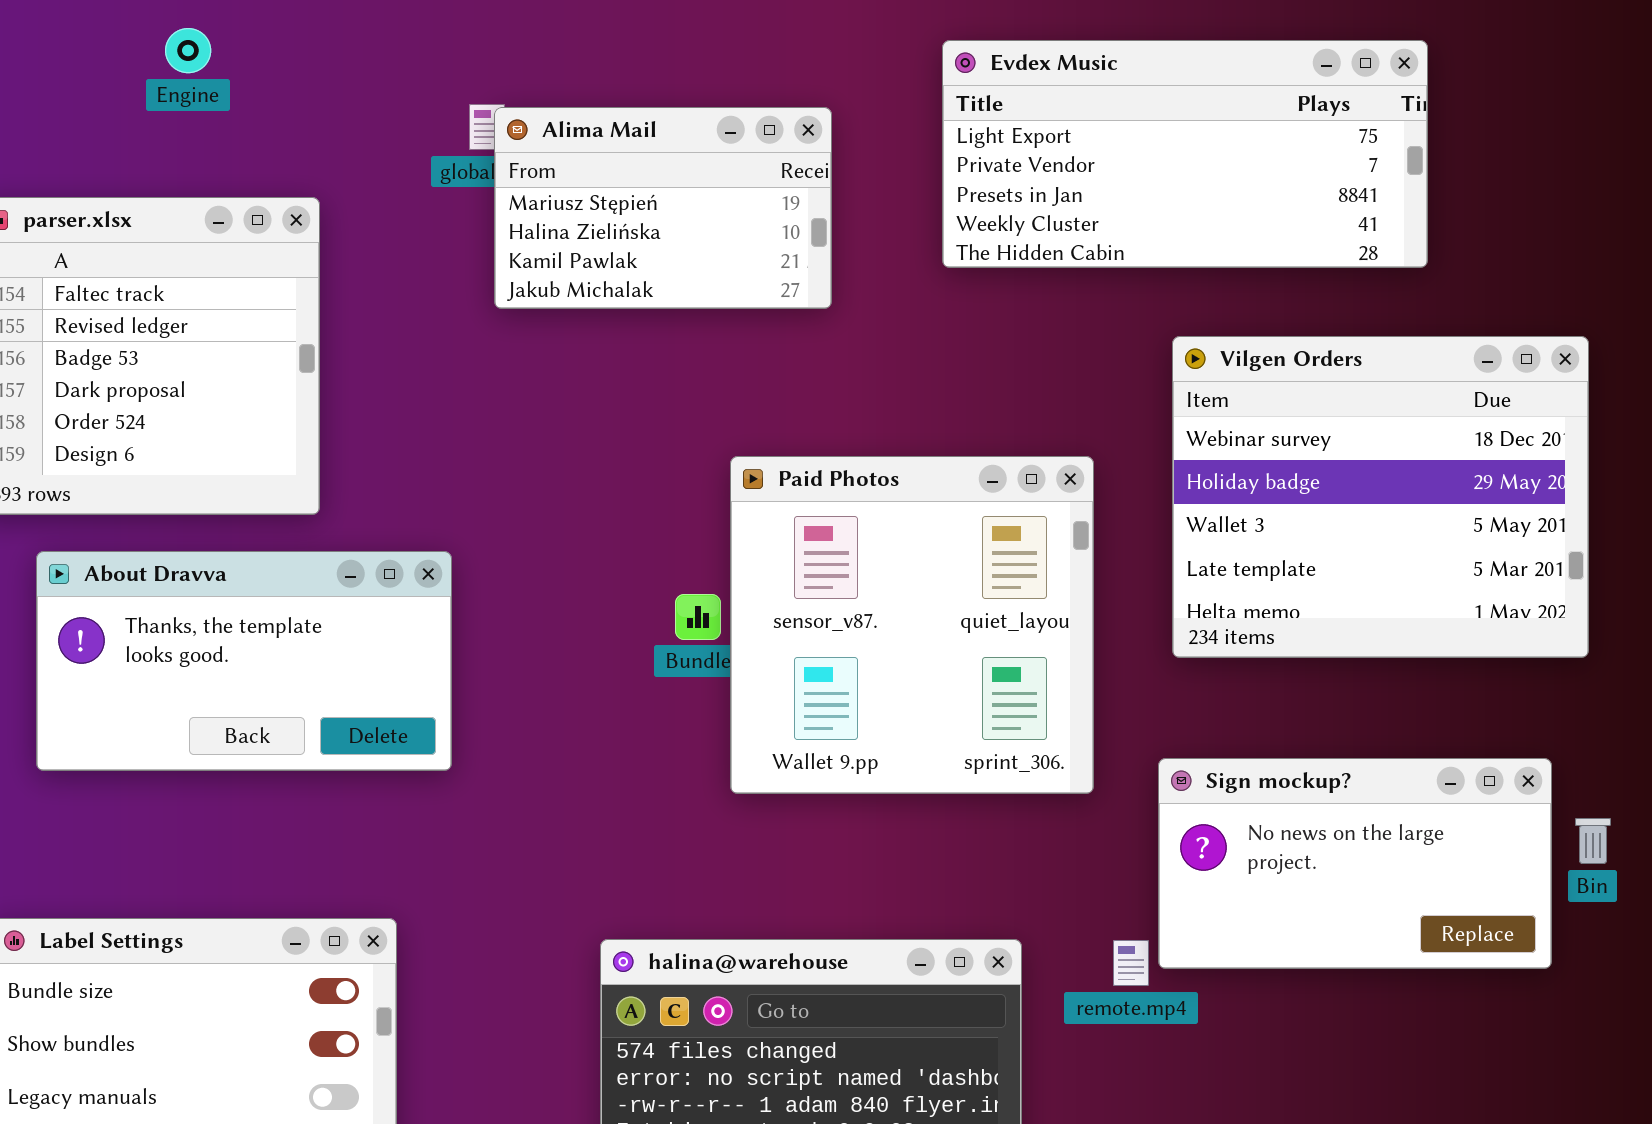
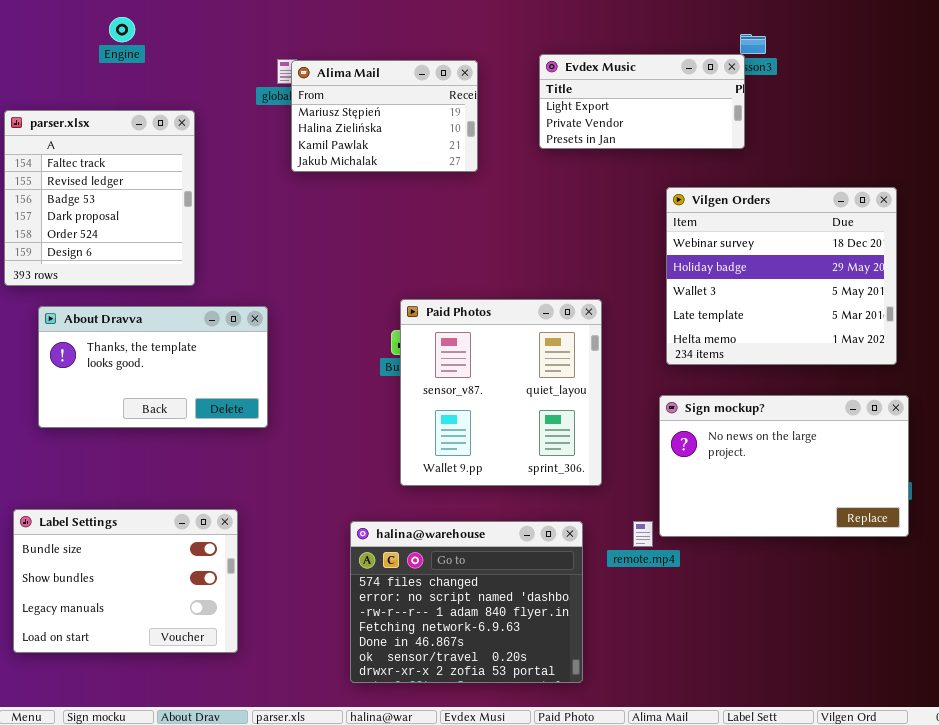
Evdex Music: [942,40,1428,268] -> [539,54,745,149], resized
Paid Photos: [730,456,1094,794] -> [400,299,602,486], moved
Sign mockup?: [1158,758,1552,969] -> [659,395,909,537], resized

